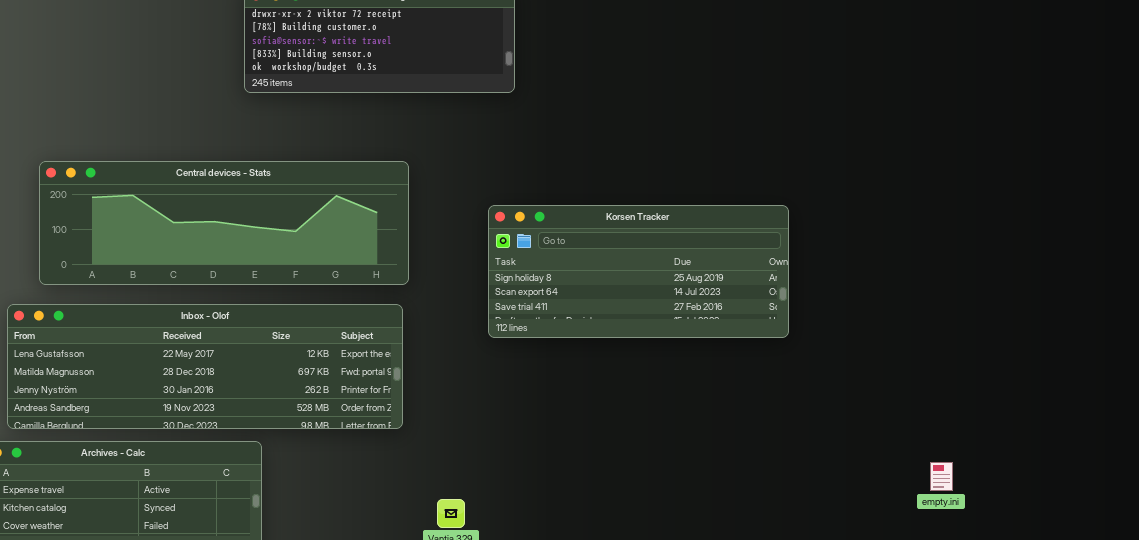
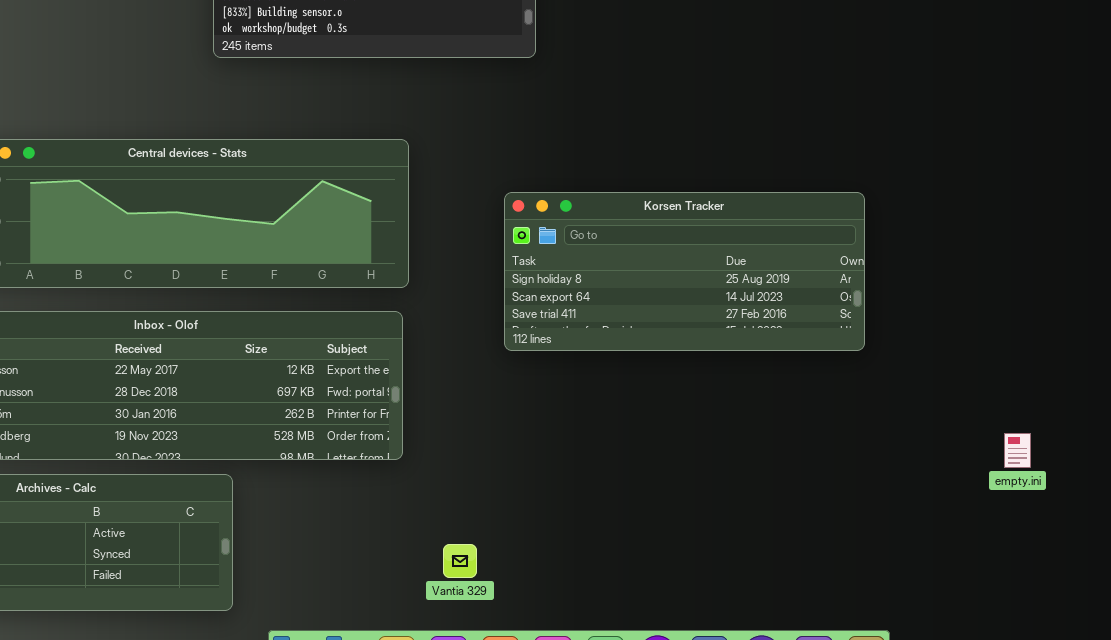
empty.ini: [930,462,953,491] -> [1004,433,1031,468], moved

